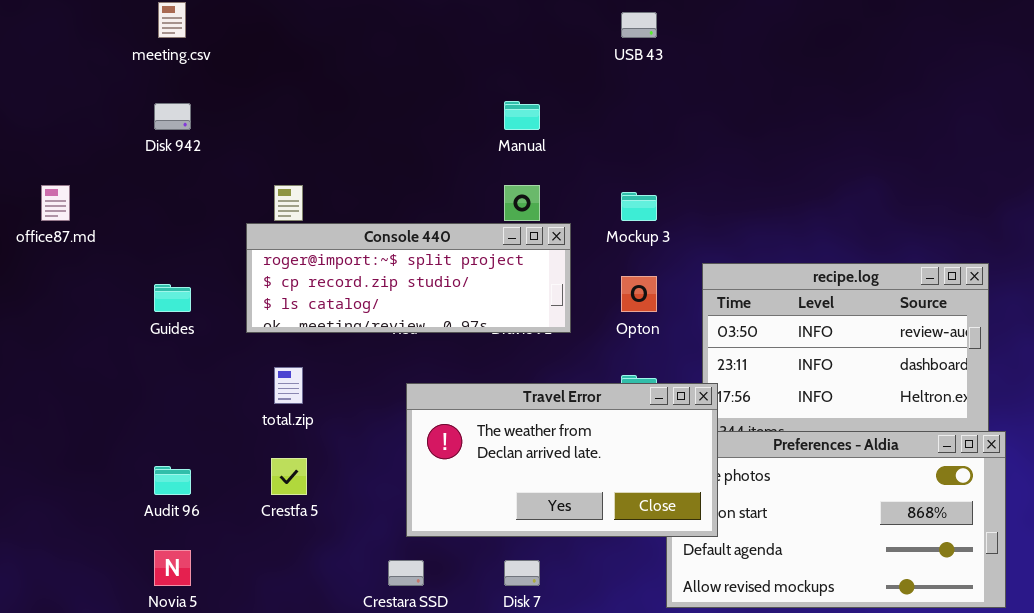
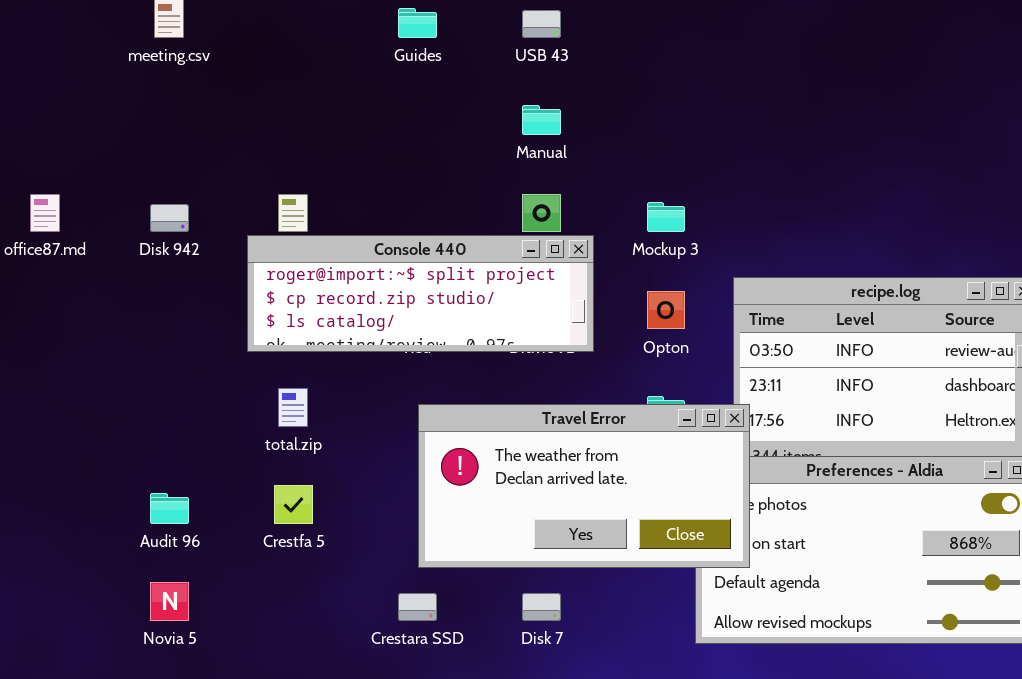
USB 43: [621,12,657,38] -> [522,10,561,38], moved
Disk 942: [154,103,191,130] -> [150,204,189,232], moved
Guides: [154,284,191,312] -> [398,8,437,38], moved

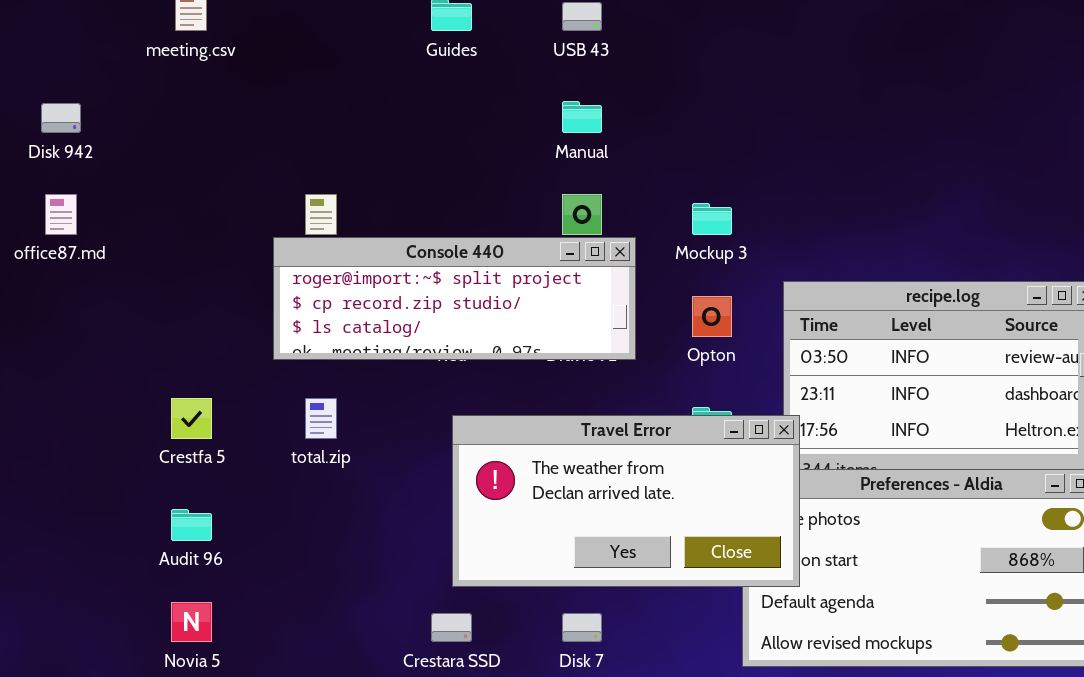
Disk 942: [150,204,189,232] -> [41,103,81,133], moved
Crestfa 5: [274,485,313,524] -> [171,398,212,439], moved

